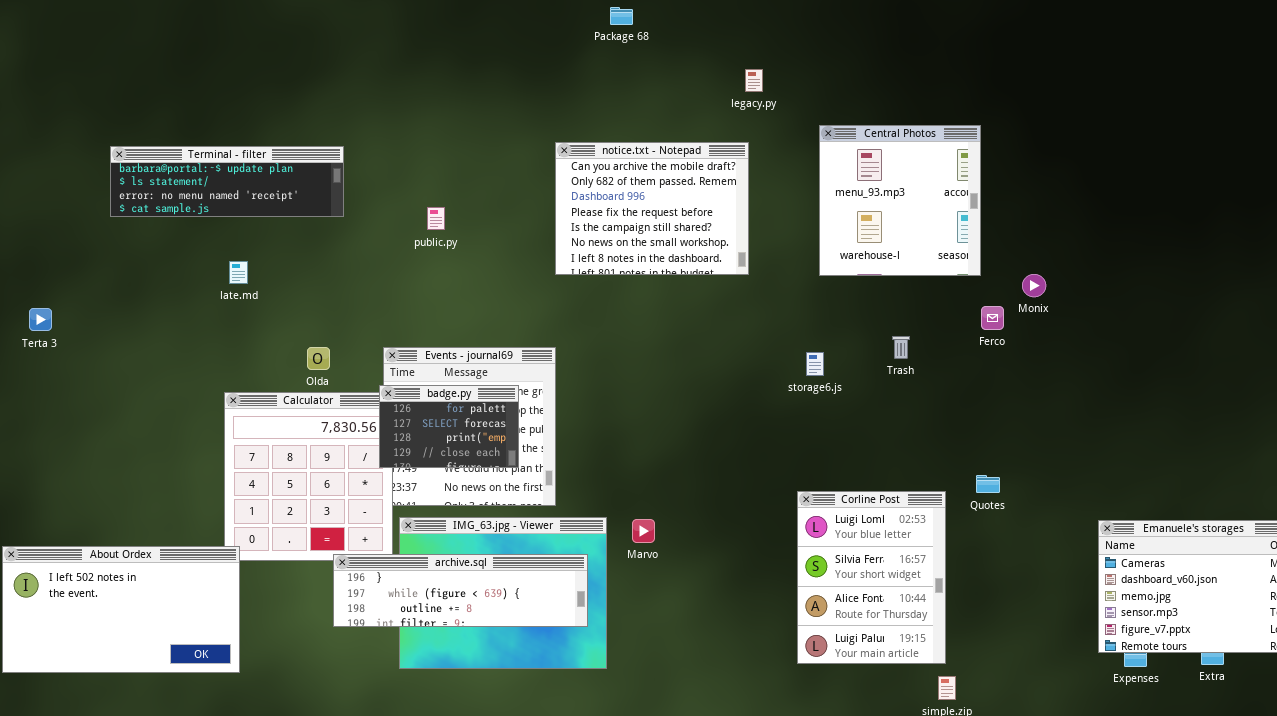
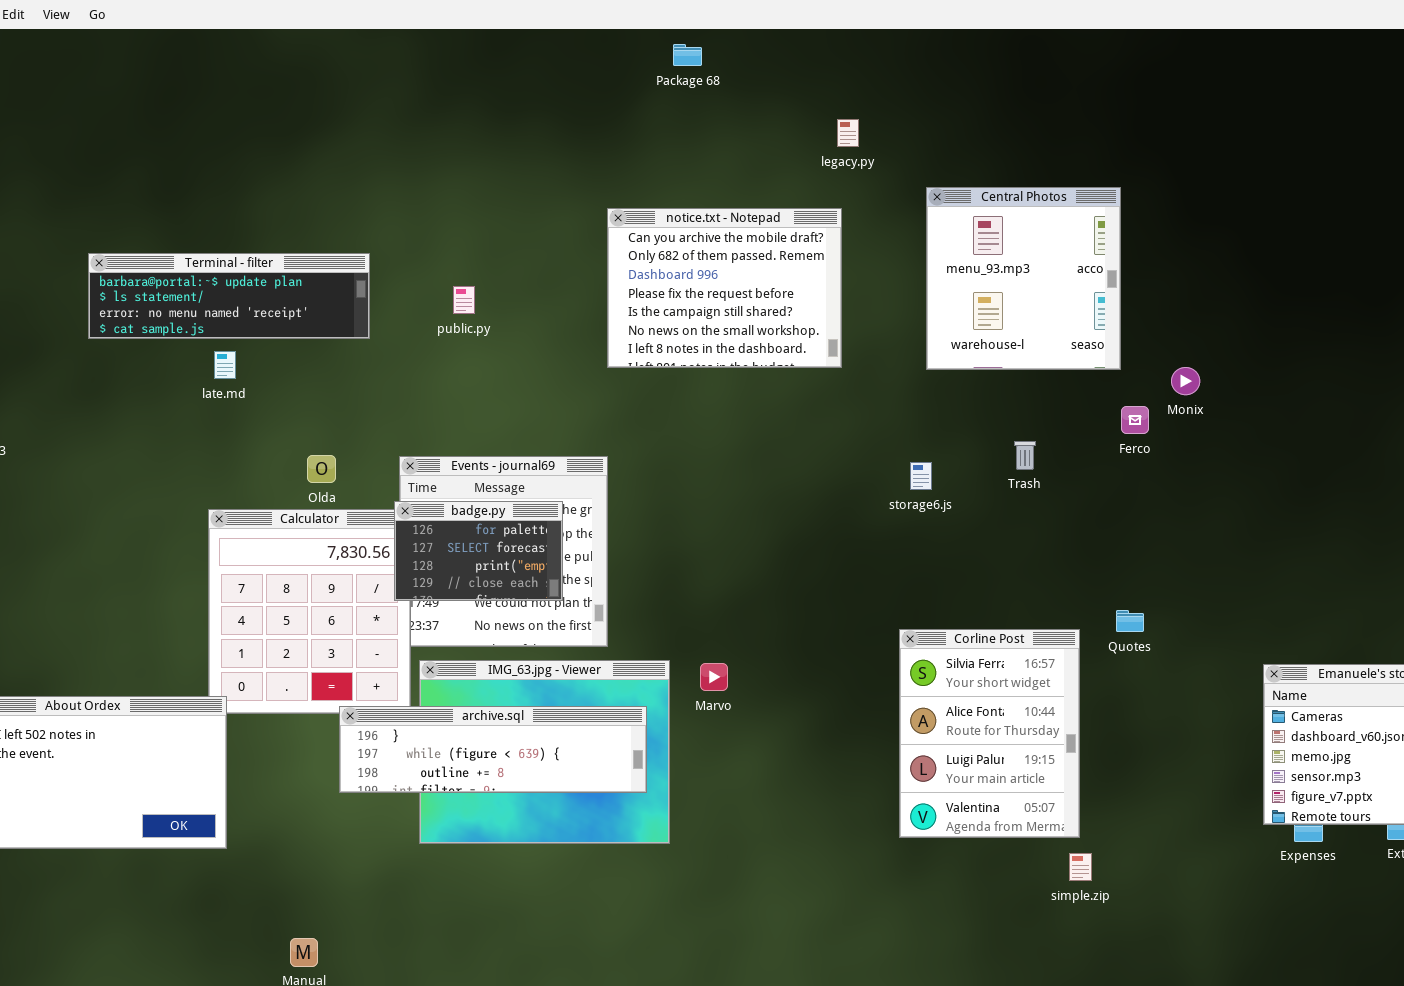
Terminal - filter: [110,146,344,217] -> [88,253,370,339], moved
Corline Post: [797,491,946,664] -> [899,629,1080,838], scrolled down 1 row

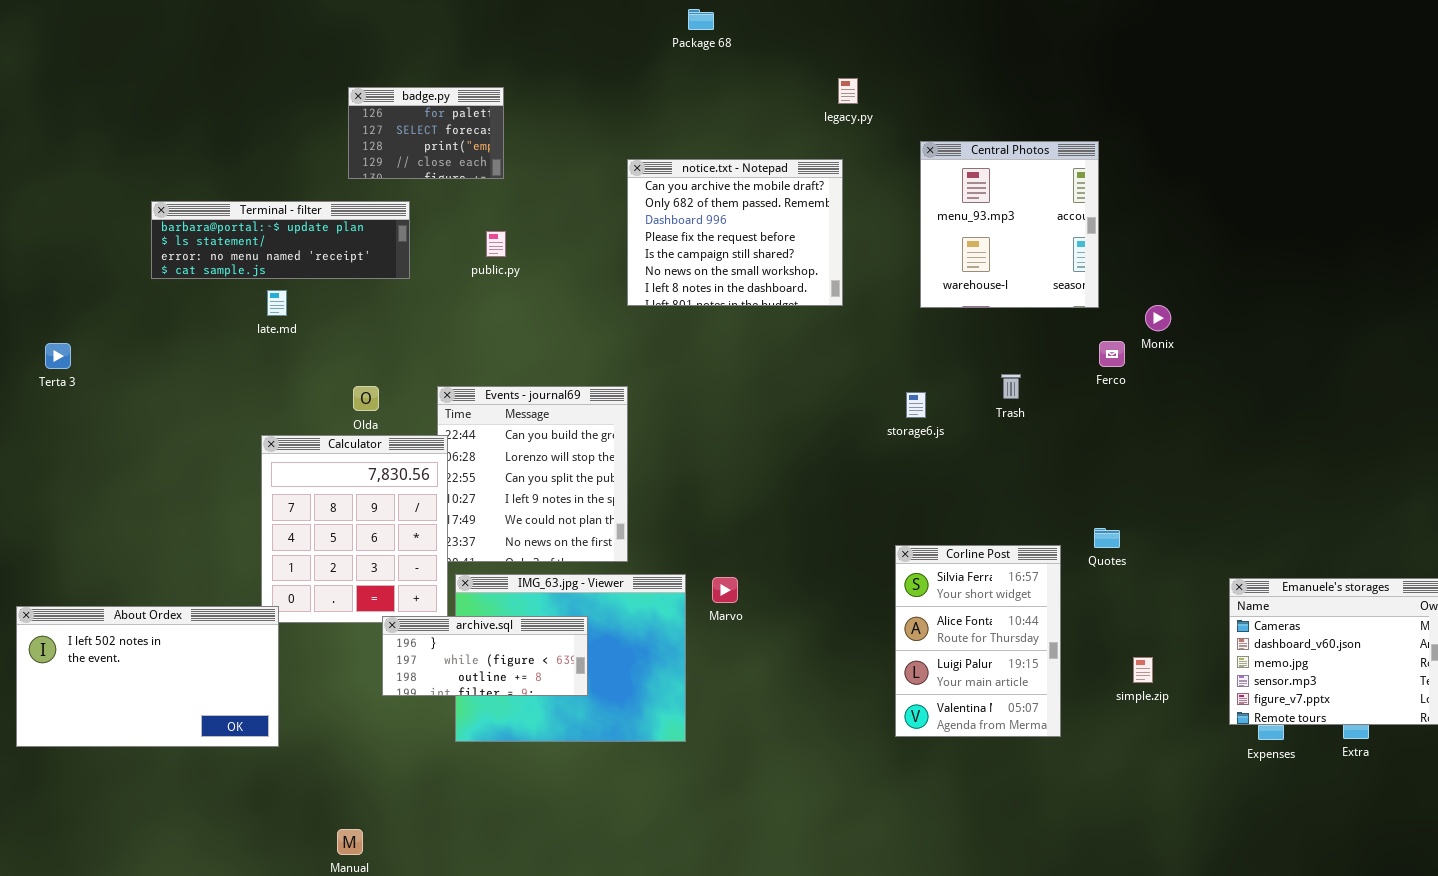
badge.py: [394,501,563,601] -> [348,87,504,179], moved
archive.sql: [339,706,647,793] -> [382,616,588,696], resized
simple.zip: [1069,853,1092,881] -> [1133,657,1153,683], moved

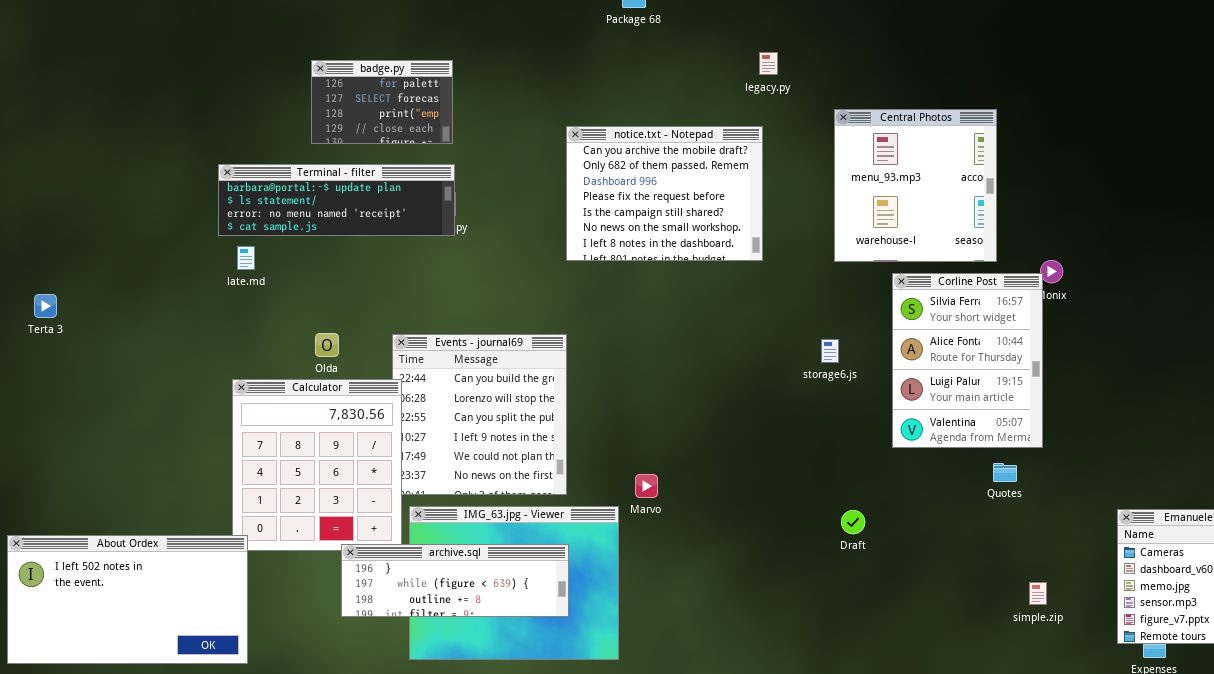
Terminal - filter: [151,201,410,279] -> [218,164,455,236], moved
Corline Post: [895,545,1061,737] -> [892,273,1043,448], moved
Marvo: [712,577,738,603] -> [635,474,658,498], moved
archive.sql: [382,616,588,696] -> [341,544,569,617], resized

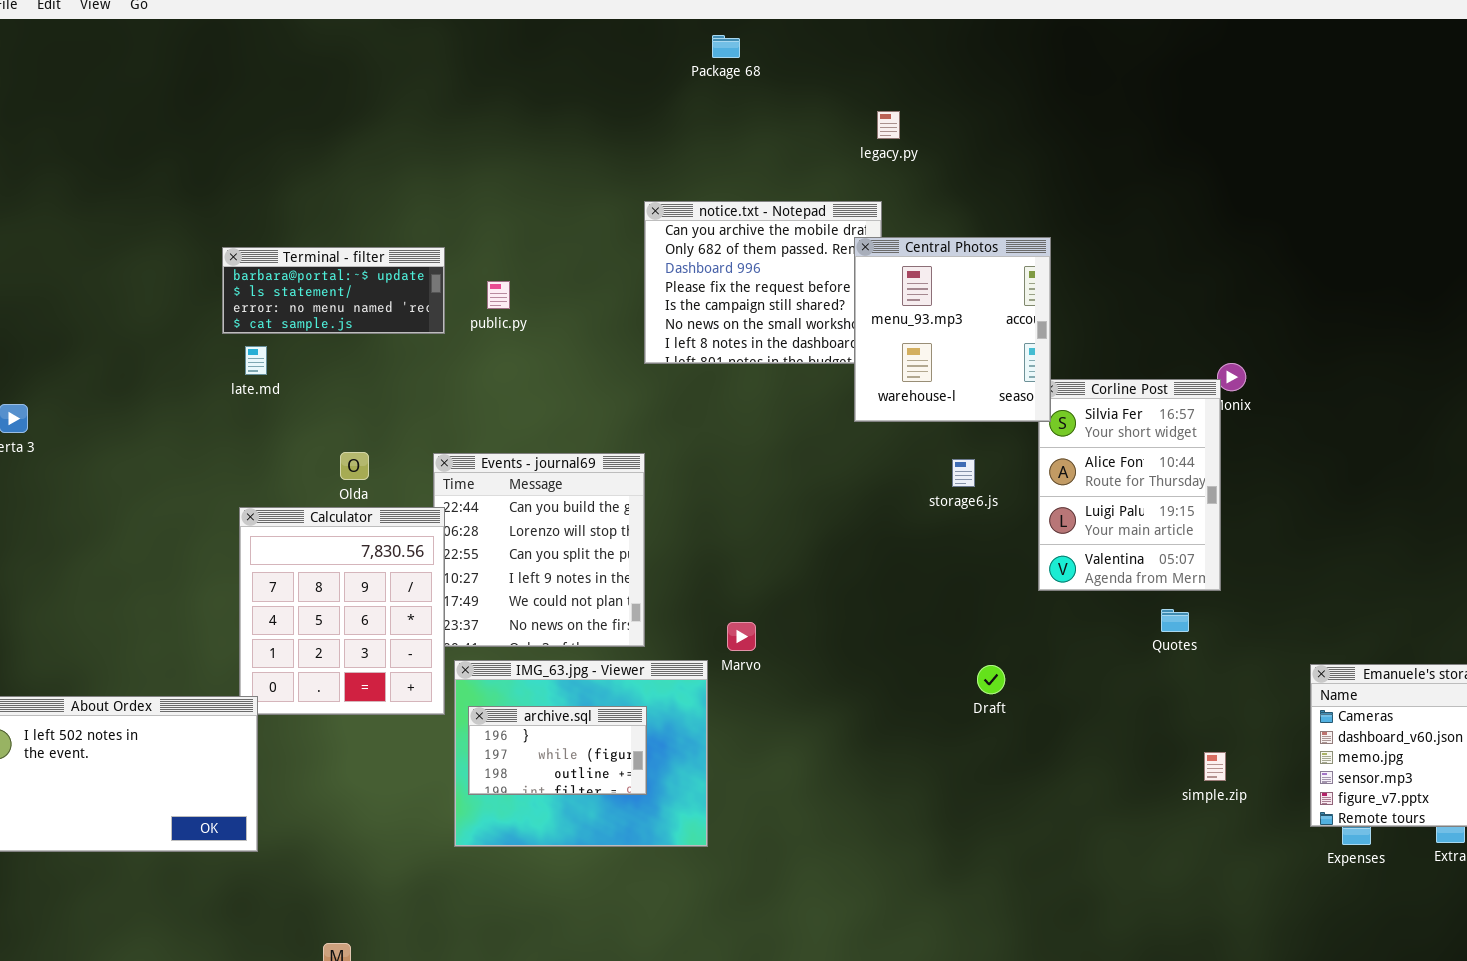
badge.py: [311,60,453,144] -> none, closed
Central Photos: [834,109,997,262] -> [854,237,1051,422], moved
Terminal - filter: [218,164,455,236] -> [222,247,445,334], resized
archive.sql: [341,544,569,617] -> [468,706,647,795], resized

